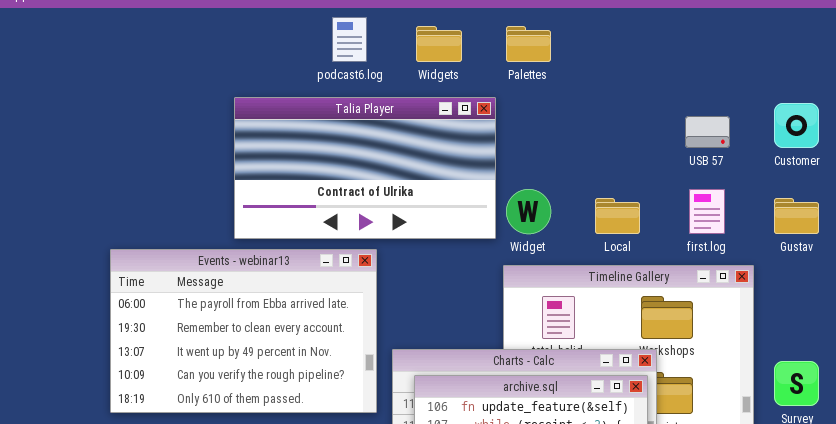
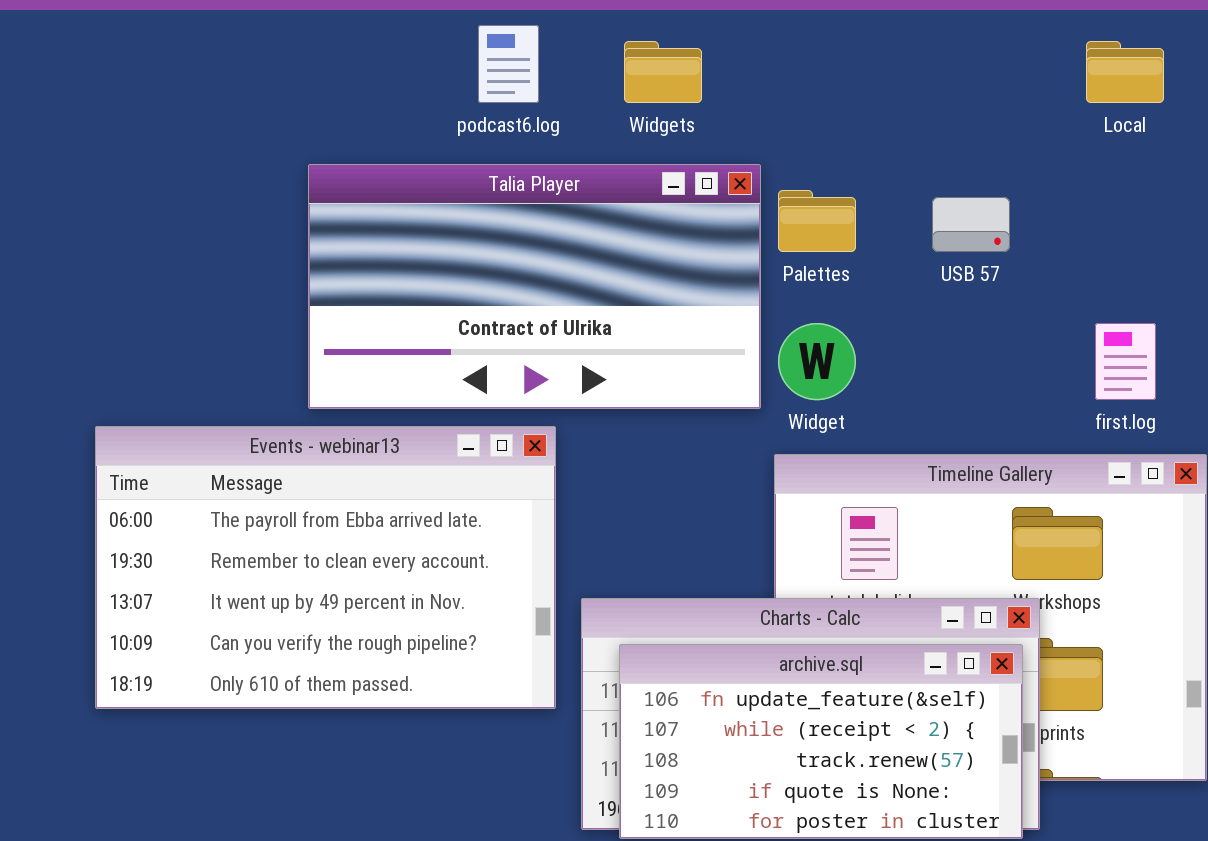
Palettes: [506,26,551,62] -> [778,190,856,252], moved
USB 57: [685,116,730,148] -> [932,197,1010,252], moved
Local: [595,198,640,234] -> [1086,41,1164,103], moved

